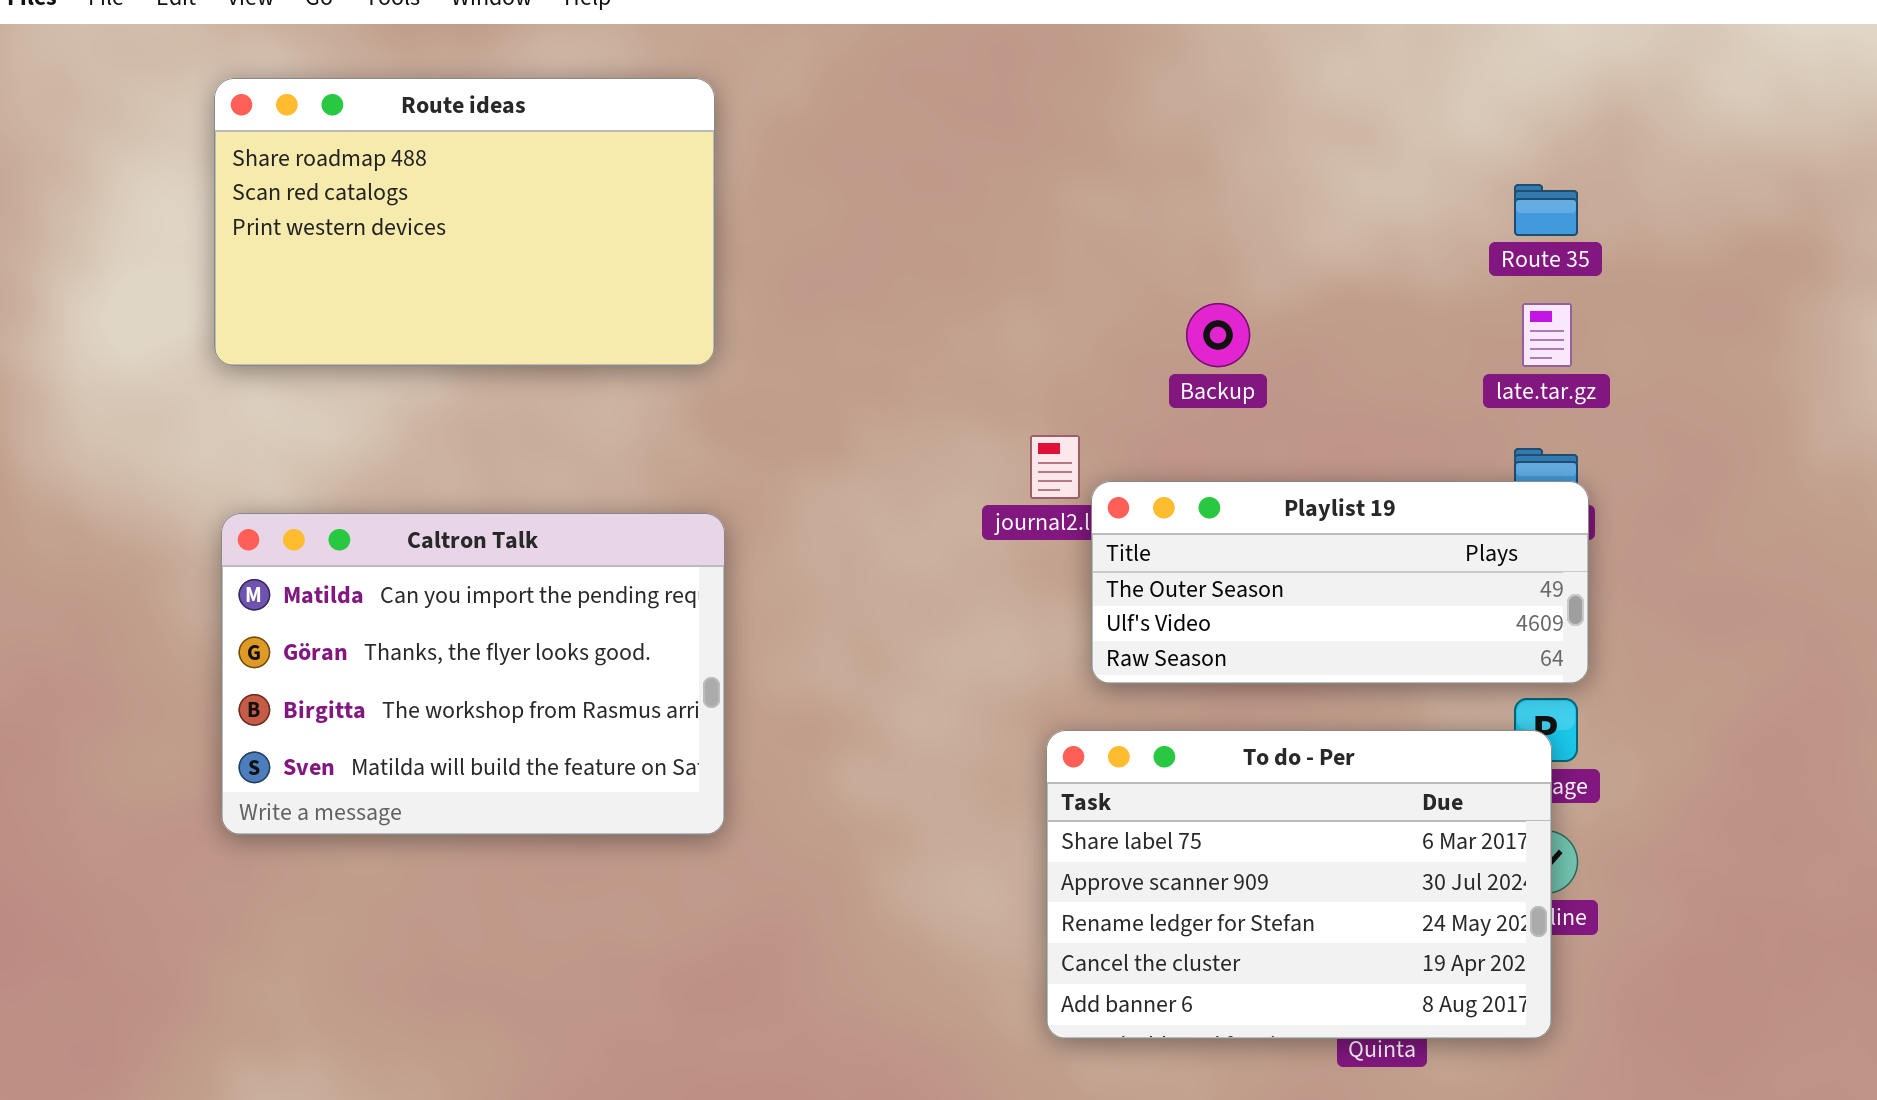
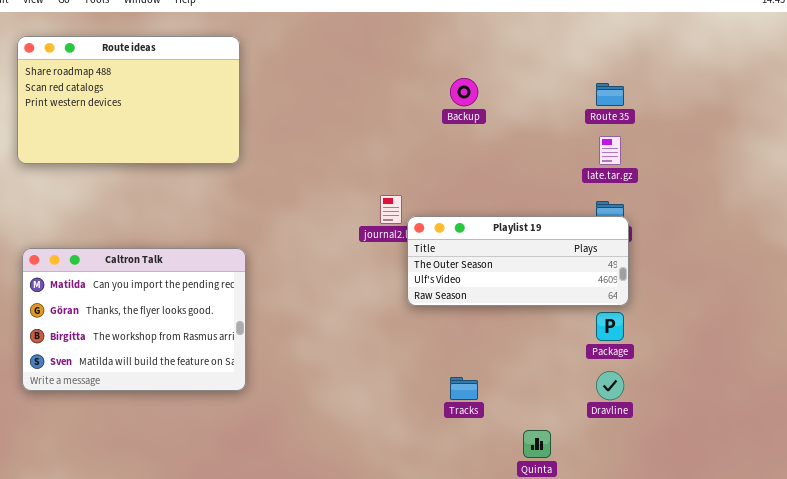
Backup: [1186,303,1250,367] -> [450,78,478,106], moved
Caltron Talk: [221,513,725,835] -> [22,248,246,391], moved
To do - Per: [1046,730,1552,1039] -> none, closed

